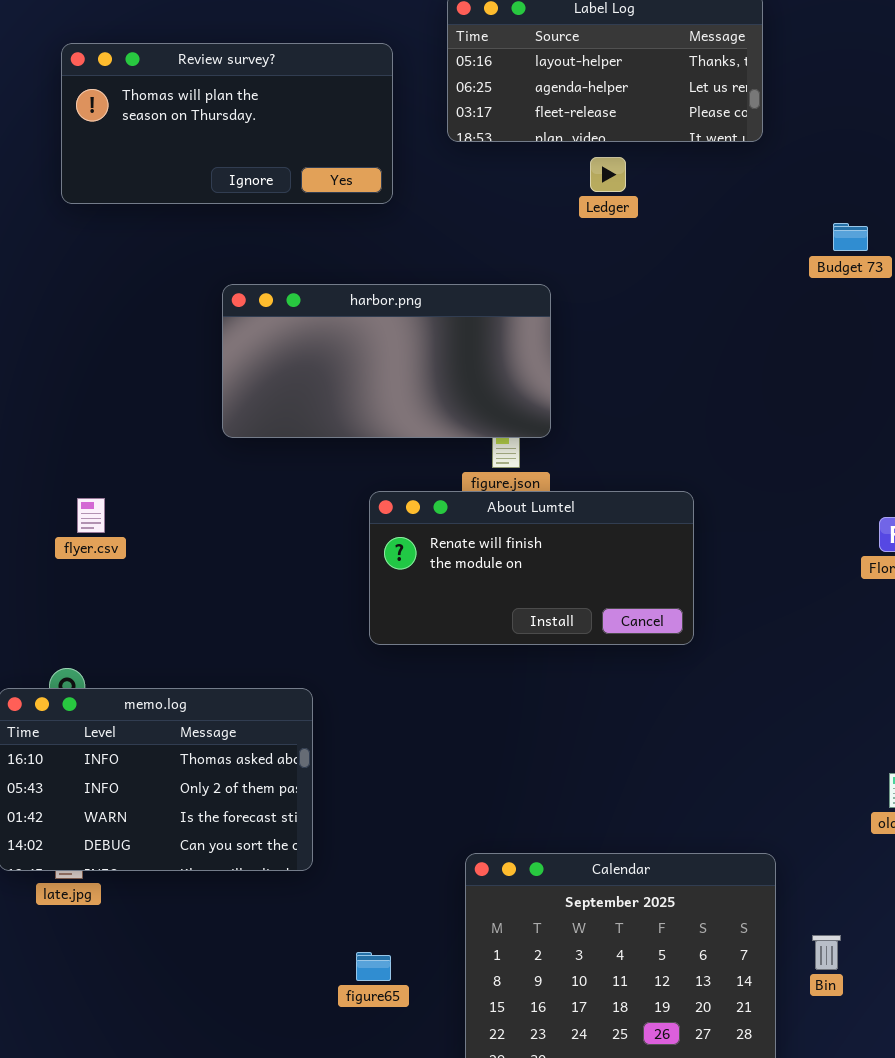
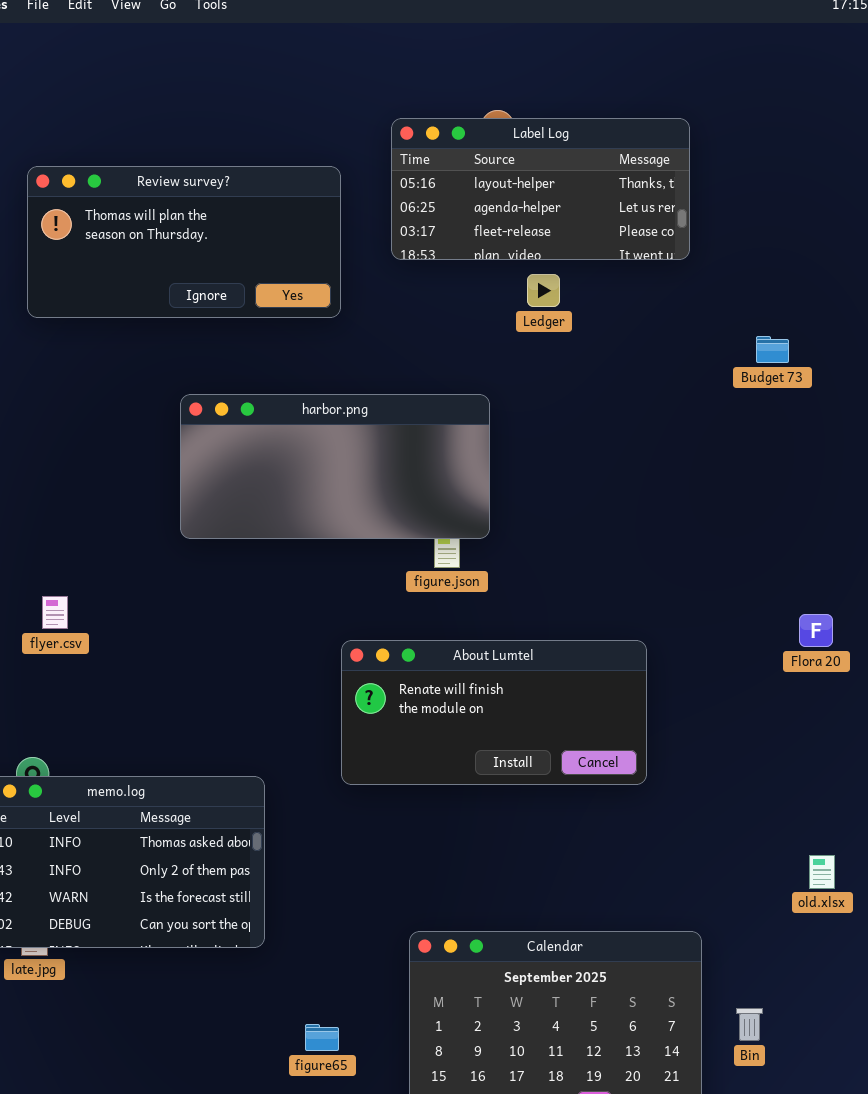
About Lumtel: [369,491,694,645] -> [341,640,647,785], moved

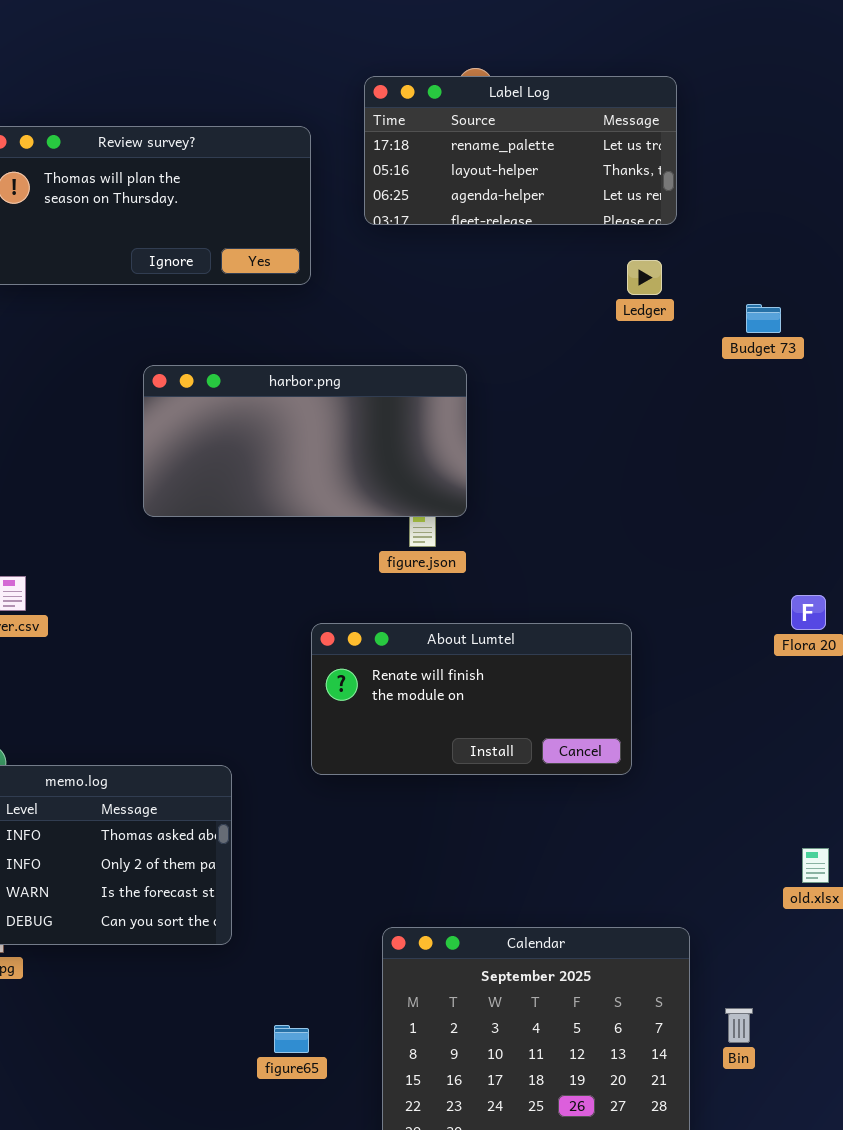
Label Log: [391,118,690,260] -> [364,76,677,225], scrolled up 1 row
Ledger: [527,274,560,307] -> [627,260,662,295], moved

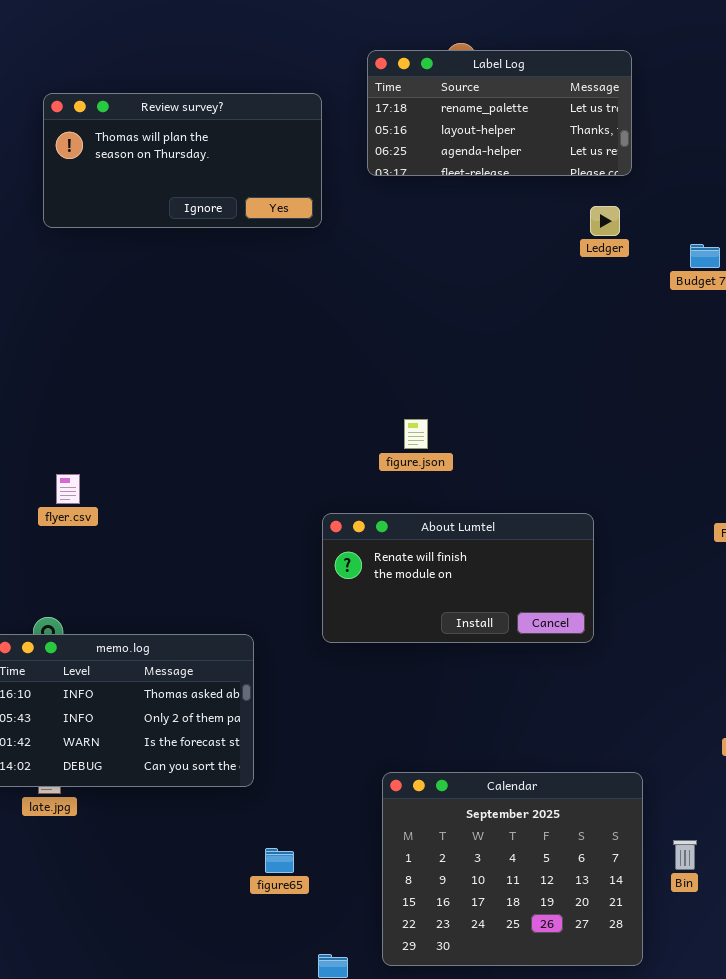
harbor.png: [143,365,467,517] -> none, closed
figure65: [274,1025,309,1053] -> [265,848,294,873], moved

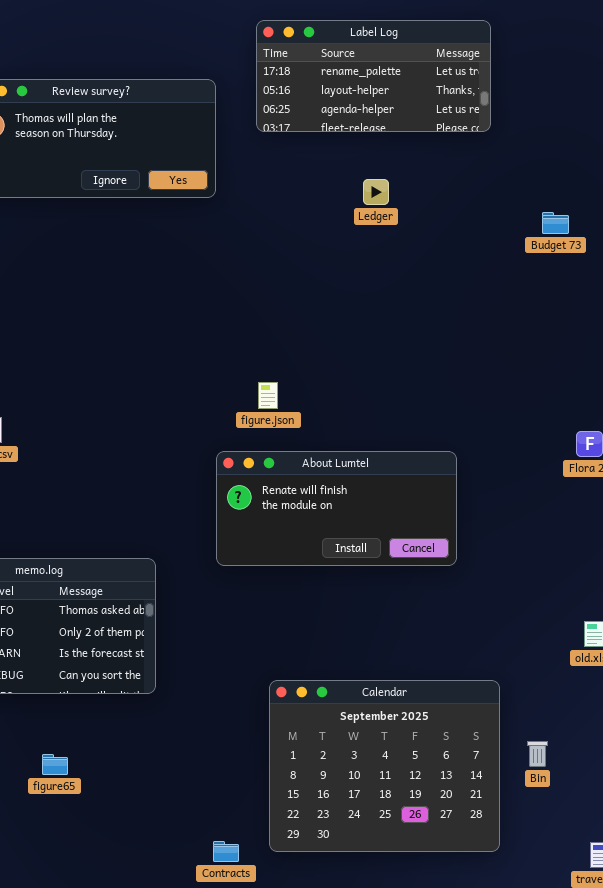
Label Log: [367,50,632,176] -> [256,20,491,132], moved
Ledger: [590,206,620,236] -> [363,179,389,205], moved
figure.json: [404,419,428,449] -> [258,382,278,409], moved
figure65: [265,848,294,873] -> [42,754,68,775], moved

